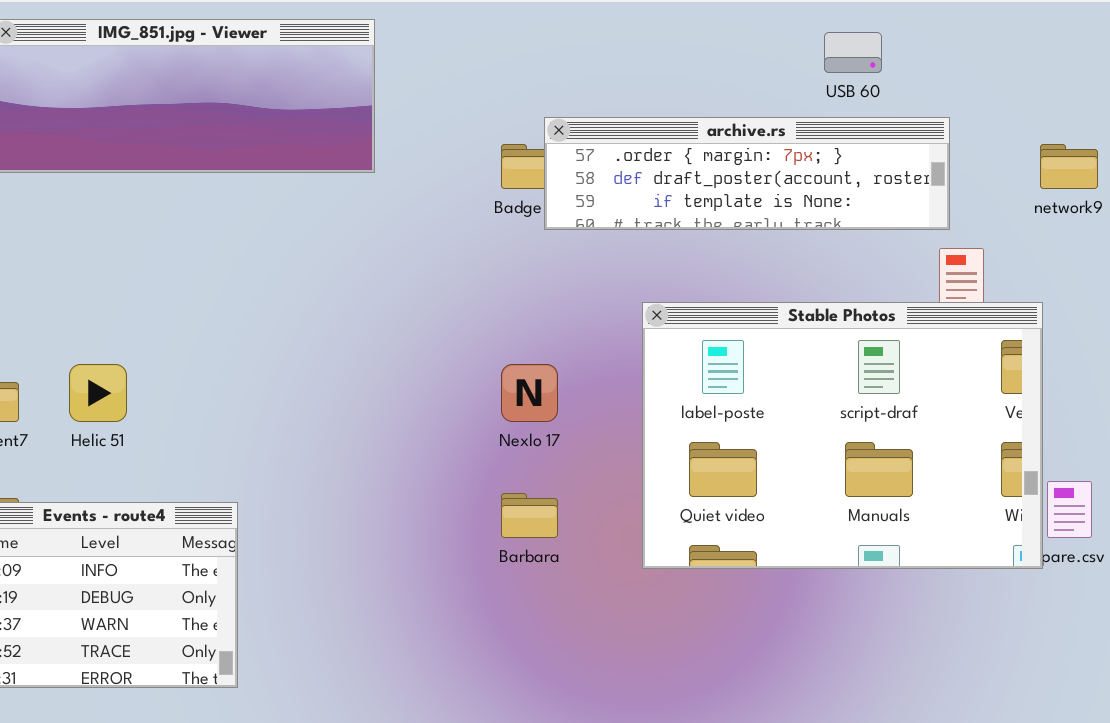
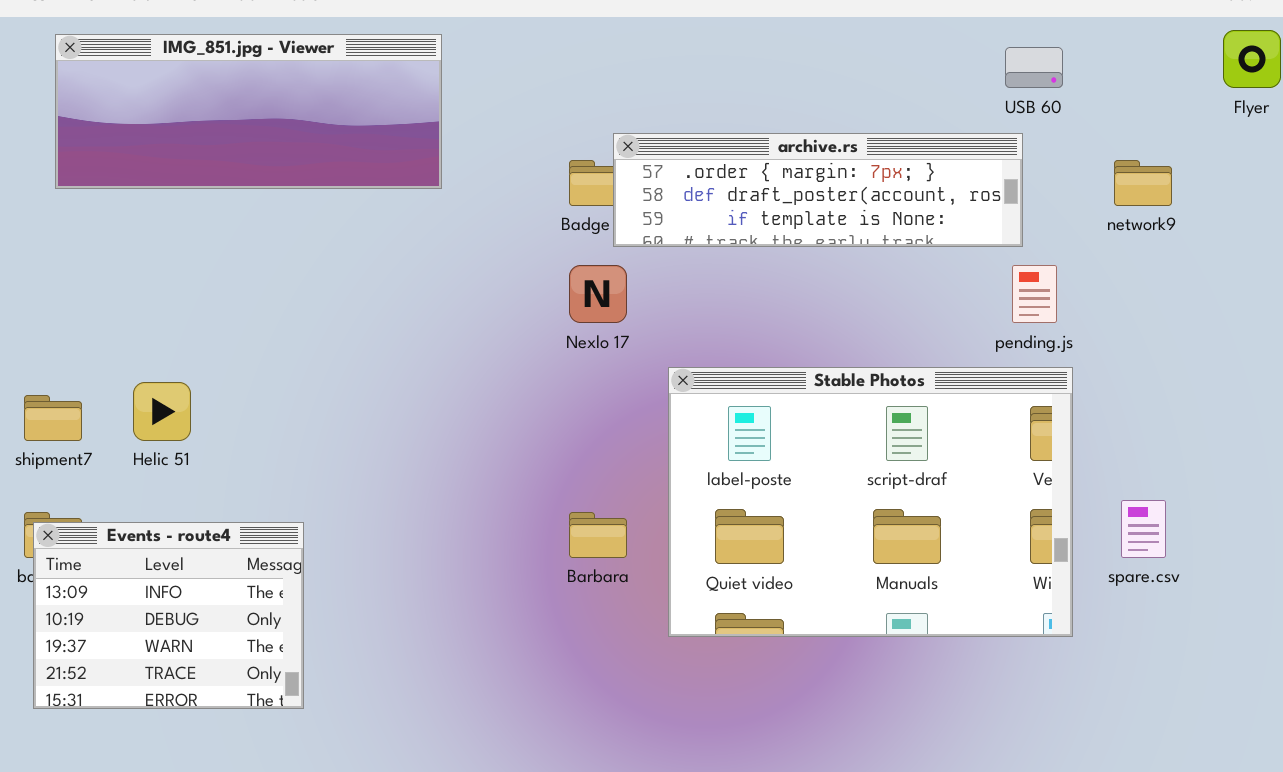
USB 60: [824,32,882,73] -> [1005,47,1063,88], moved
Stable Photos: [642,302,1043,569] -> [668,367,1073,637], moved
Nexlo 17: [501,364,558,422] -> [569,265,627,323], moved

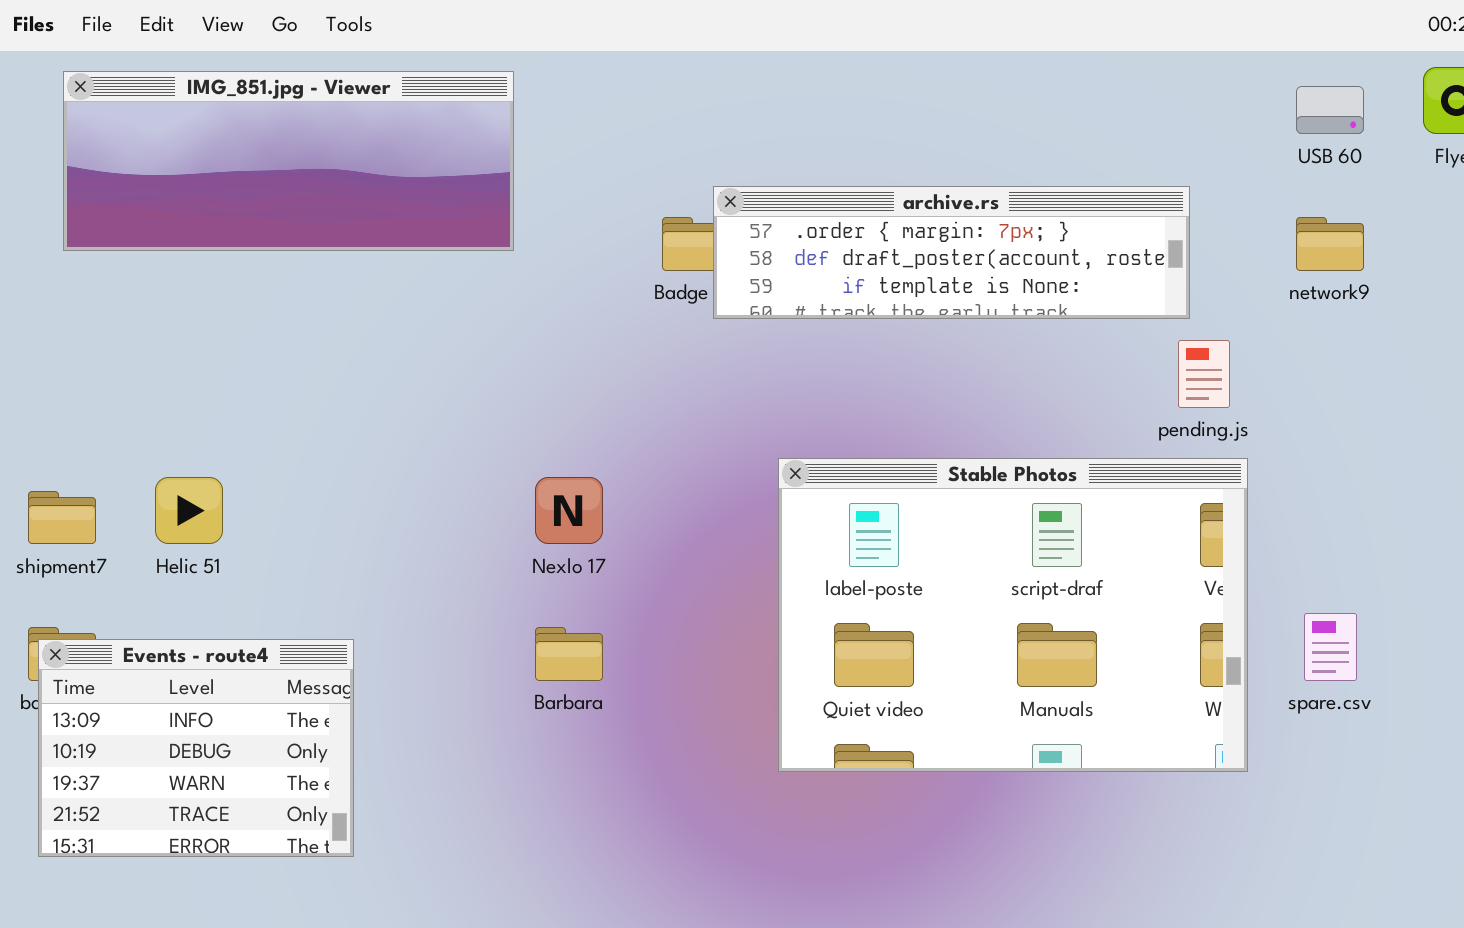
USB 60: [1005,47,1063,88] -> [1296,86,1364,134], moved
Nexlo 17: [569,265,627,323] -> [535,477,603,544], moved
Barbara: [569,512,627,558] -> [535,627,603,681], moved

